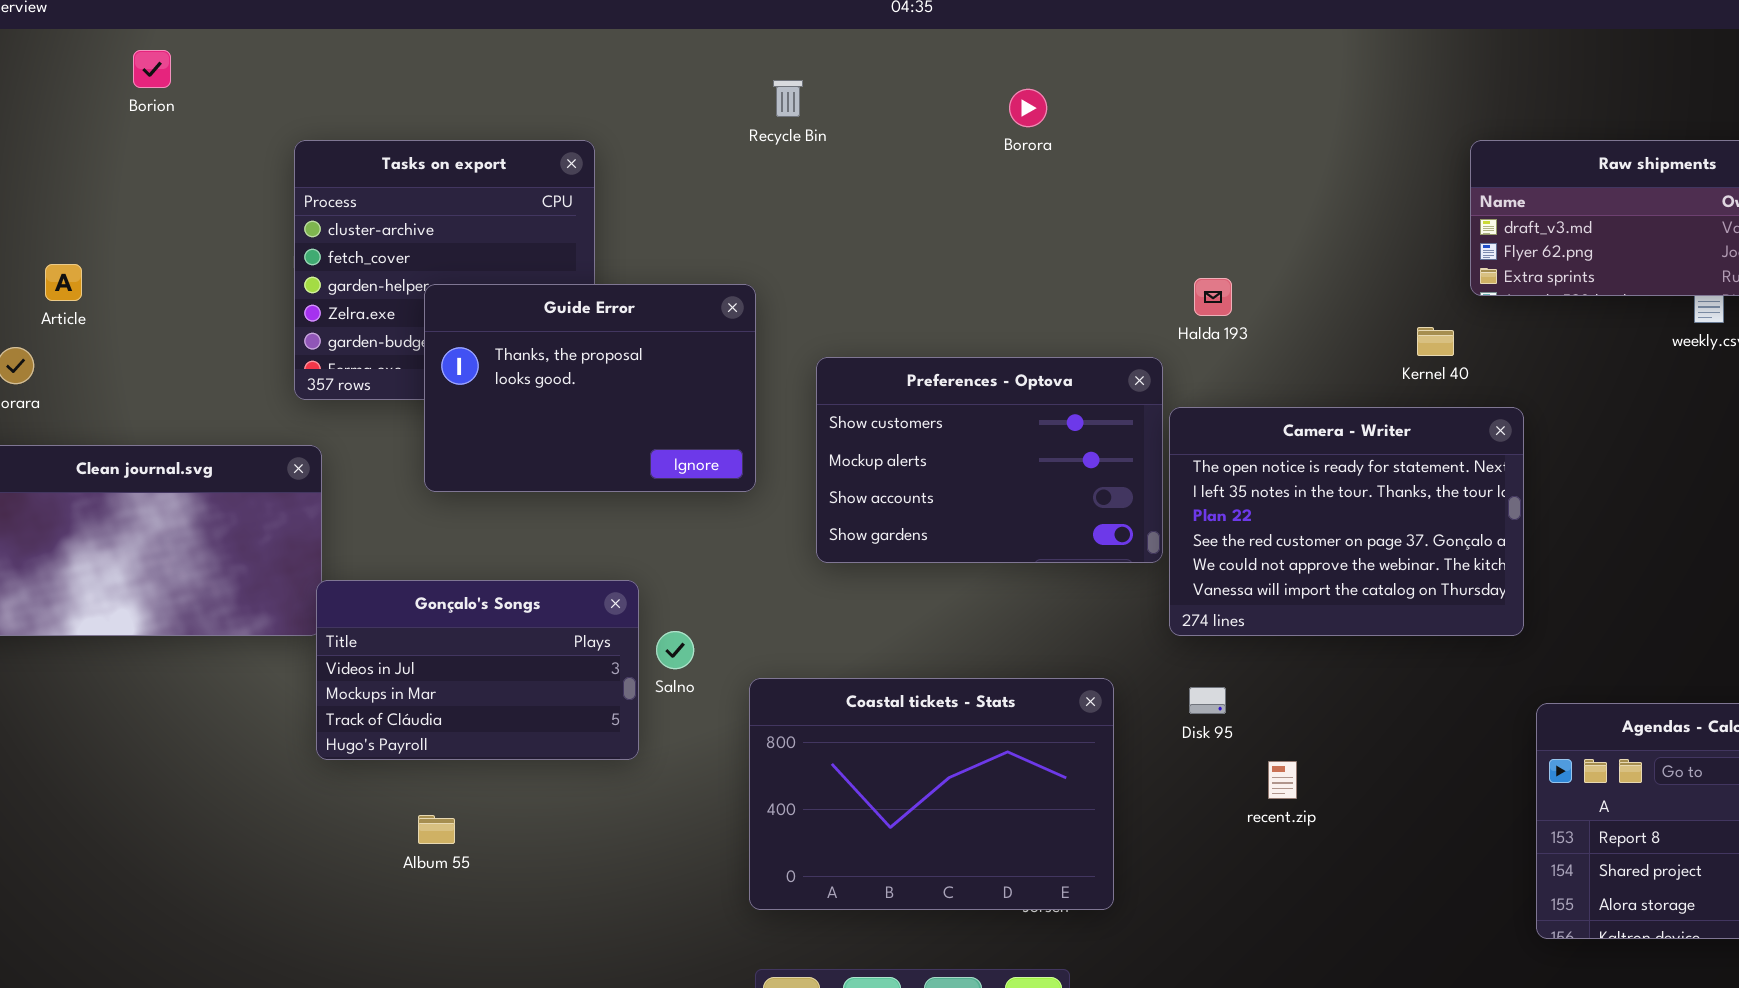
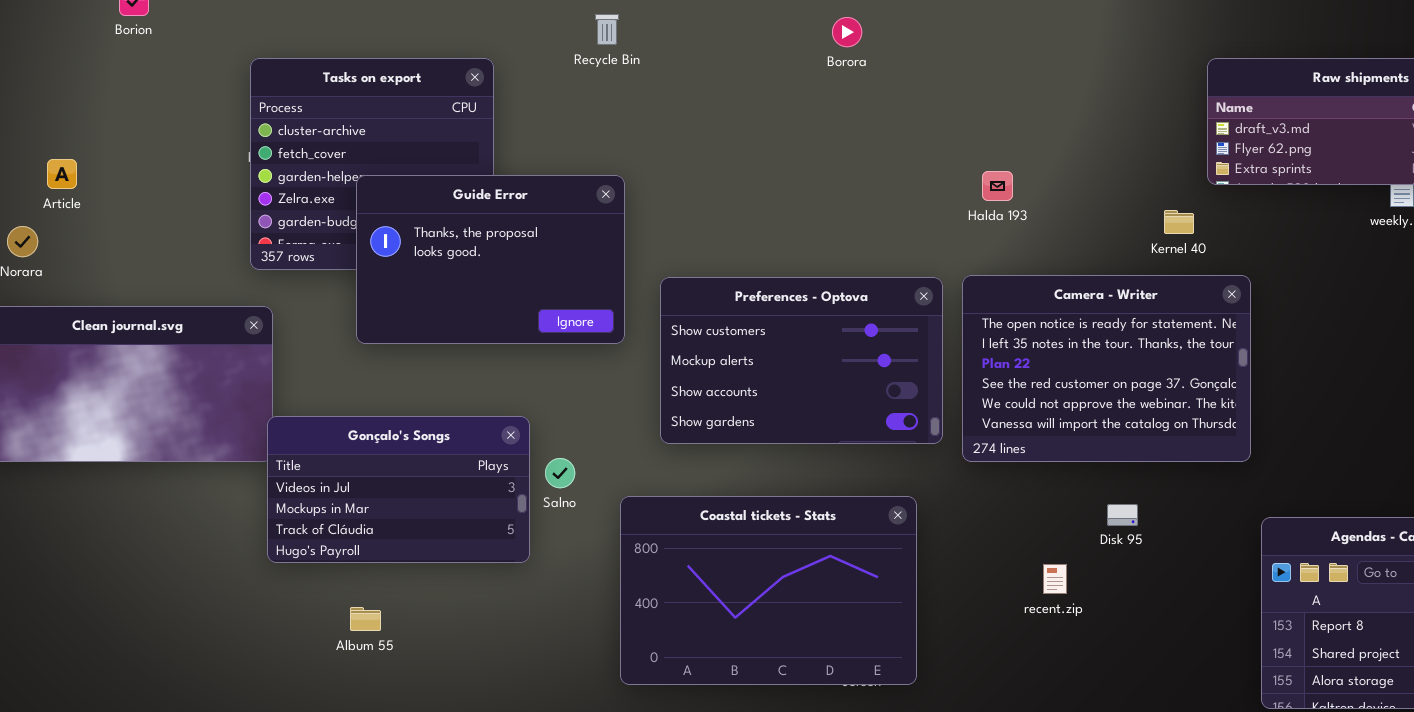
Recycle Bin: [773,80,803,117] -> [595,14,619,45], moved
Preferences - Optova: [816,357,1163,563] -> [660,277,943,444], moved
Disk 95: [1189,687,1226,714] -> [1107,504,1138,526], moved

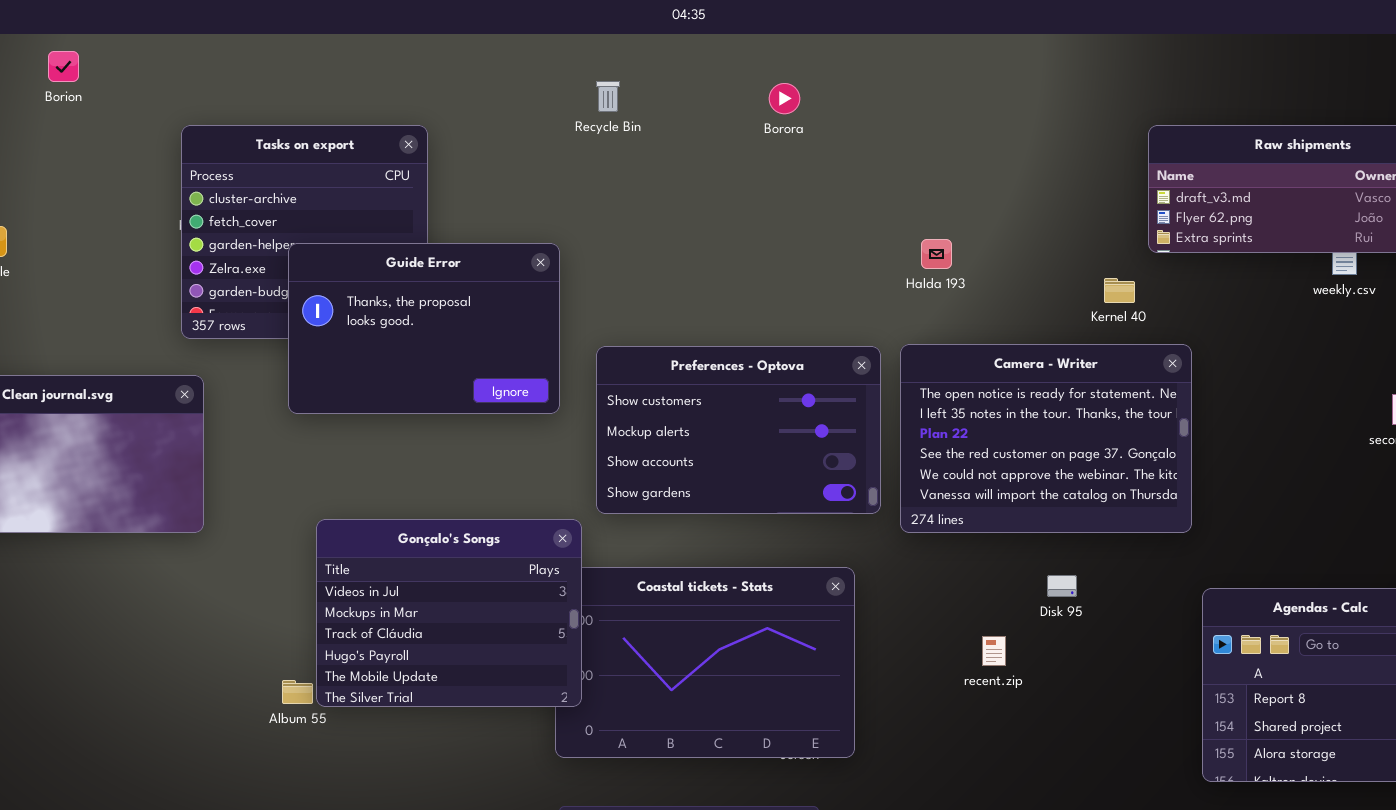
Recycle Bin: [595,14,619,45] -> [596,81,620,112], moved
Gonçalo's Songs: [267,416,530,563] -> [316,519,582,707], moved, resized

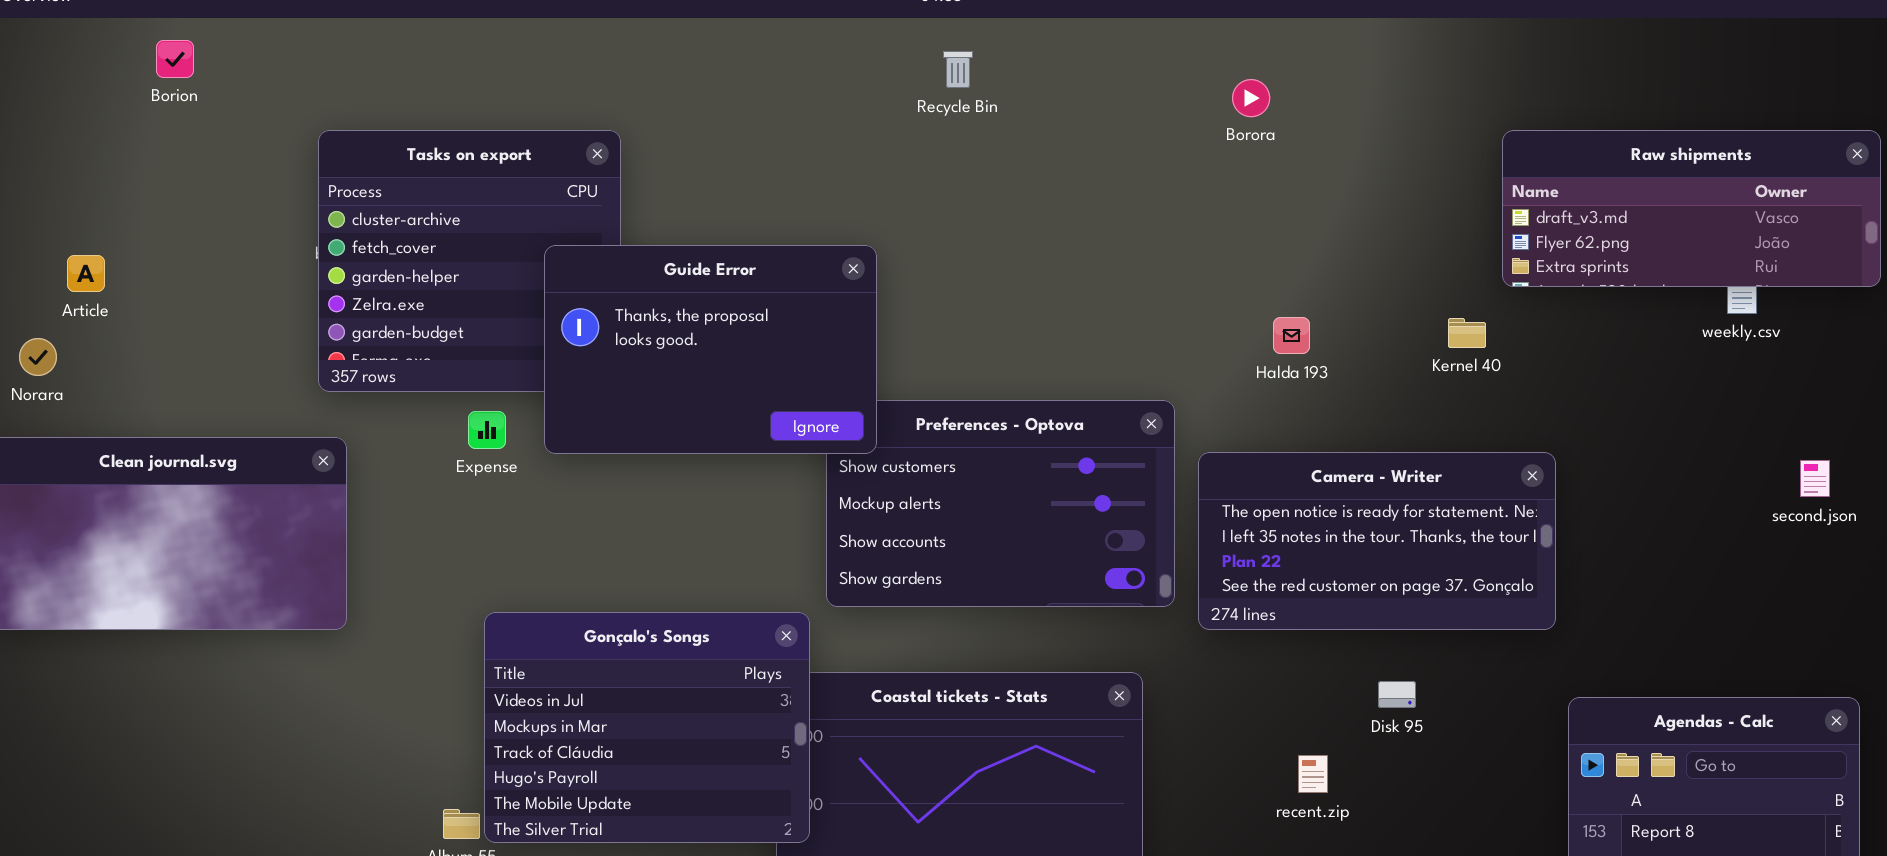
Recycle Bin: [596,81,620,112] -> [943,51,973,88], moved
Borora: [769,83,800,114] -> [1232,79,1270,117], moved
Halda 193: [921,239,952,269] -> [1273,317,1310,354], moved
Guide Error: [288,243,560,414] -> [544,245,877,454], moved
Camera - Writer: [900,344,1192,533] -> [1198,452,1556,630], resized

